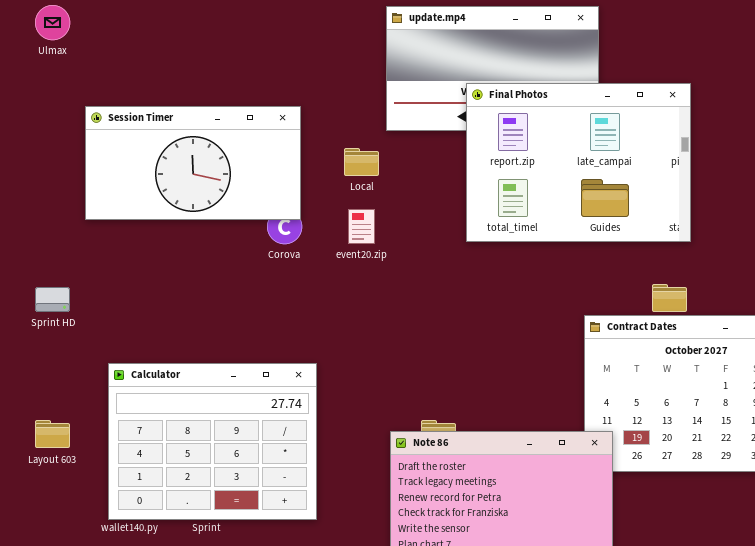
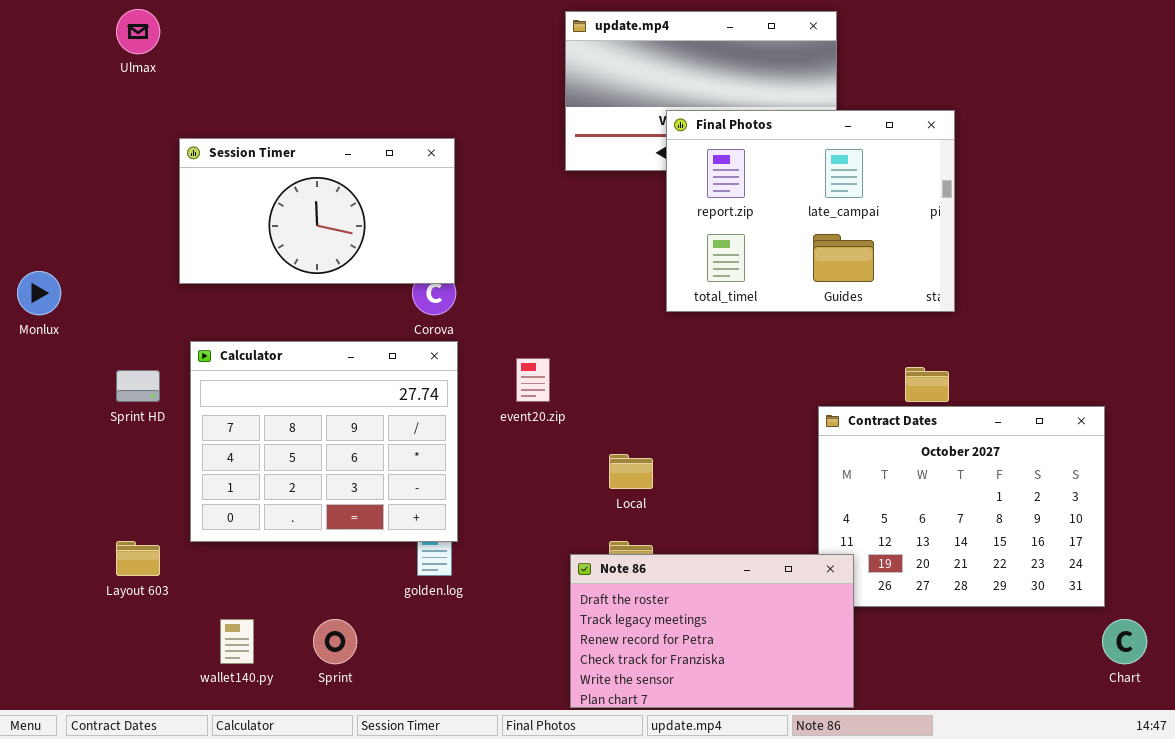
Local: [344,148,379,176] -> [609,454,653,489], moved
event20.zip: [348,209,375,244] -> [516,358,550,402], moved
Calculator: [108,363,317,520] -> [190,341,458,542], moved

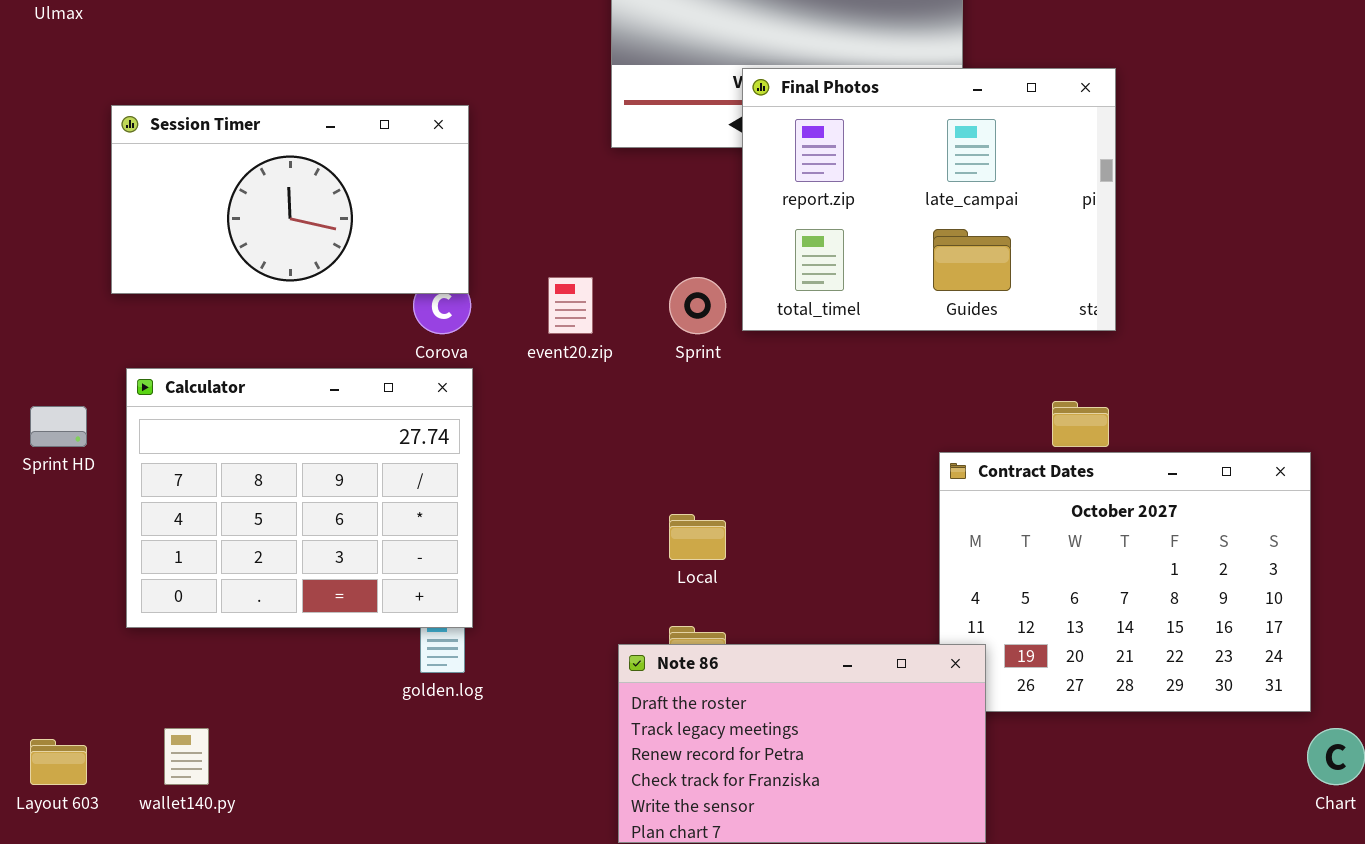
event20.zip: [516,358,550,402] -> [548,277,593,334], moved
Layout 603: [116,541,160,576] -> [30,739,87,785], moved
Sprint: [313,619,357,664] -> [669,277,726,334], moved

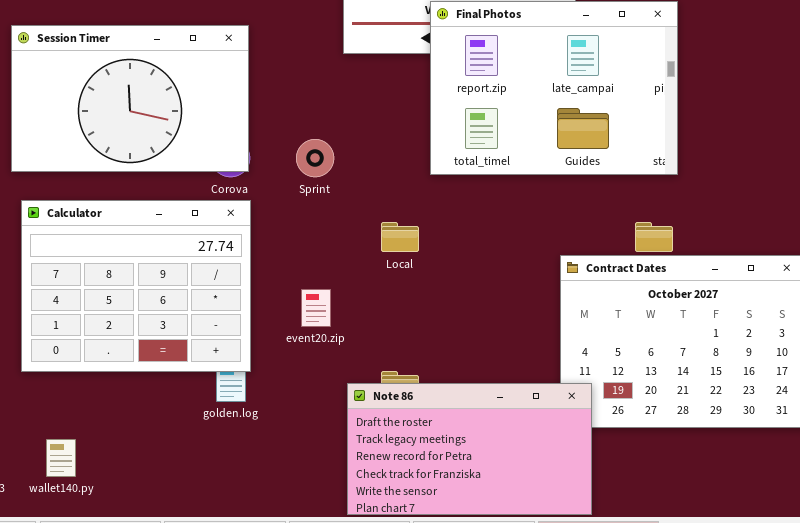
Session Timer: [111,105,469,294] -> [11,25,249,172], resized
event20.zip: [548,277,593,334] -> [301,289,331,327], moved
Sprint: [669,277,726,334] -> [296,139,334,177], moved
Local: [669,514,726,560] -> [381,222,419,252], moved

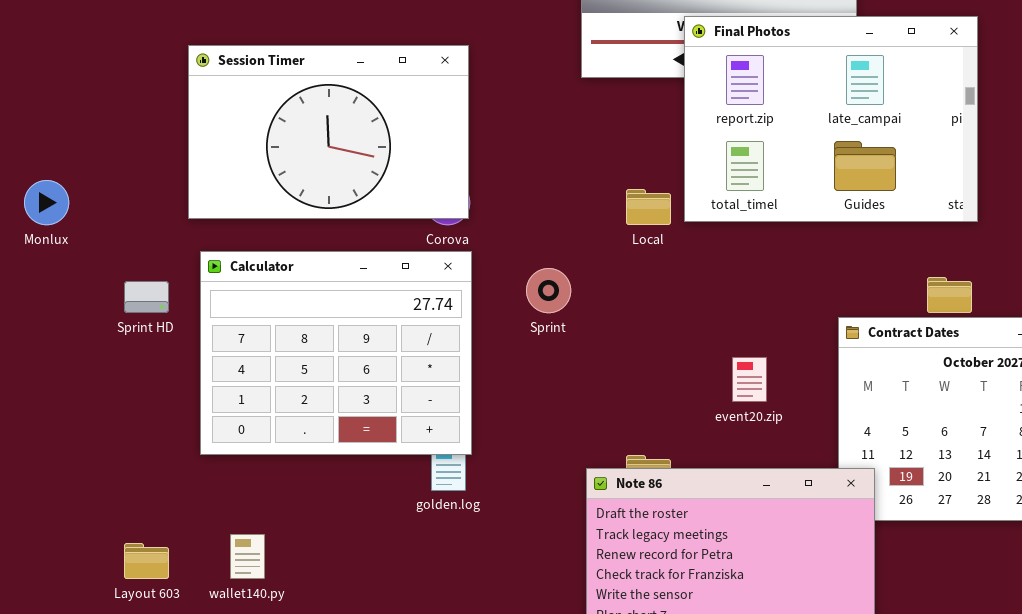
Sprint: [296,139,334,177] -> [526,268,571,313], moved
Local: [381,222,419,252] -> [626,189,671,225], moved
event20.zip: [301,289,331,327] -> [732,357,767,402], moved

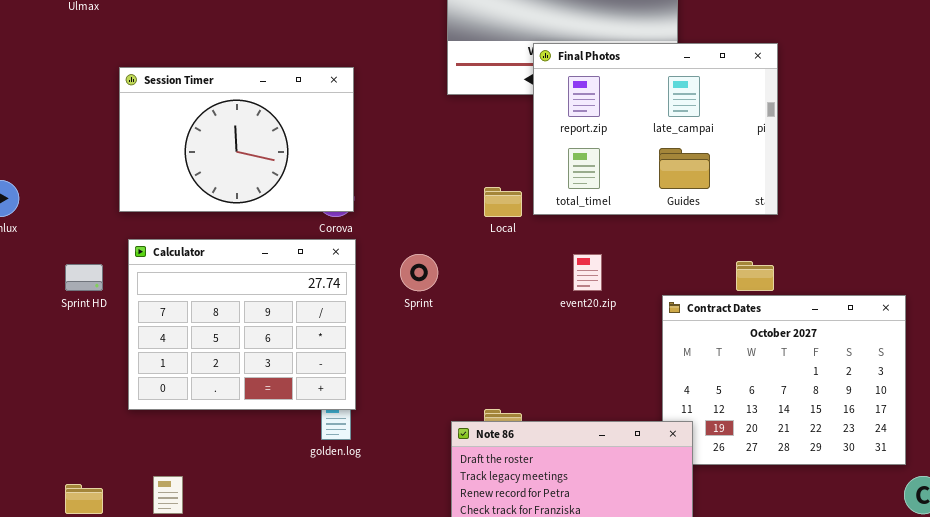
event20.zip: [732,357,767,402] -> [573,254,602,291], moved

